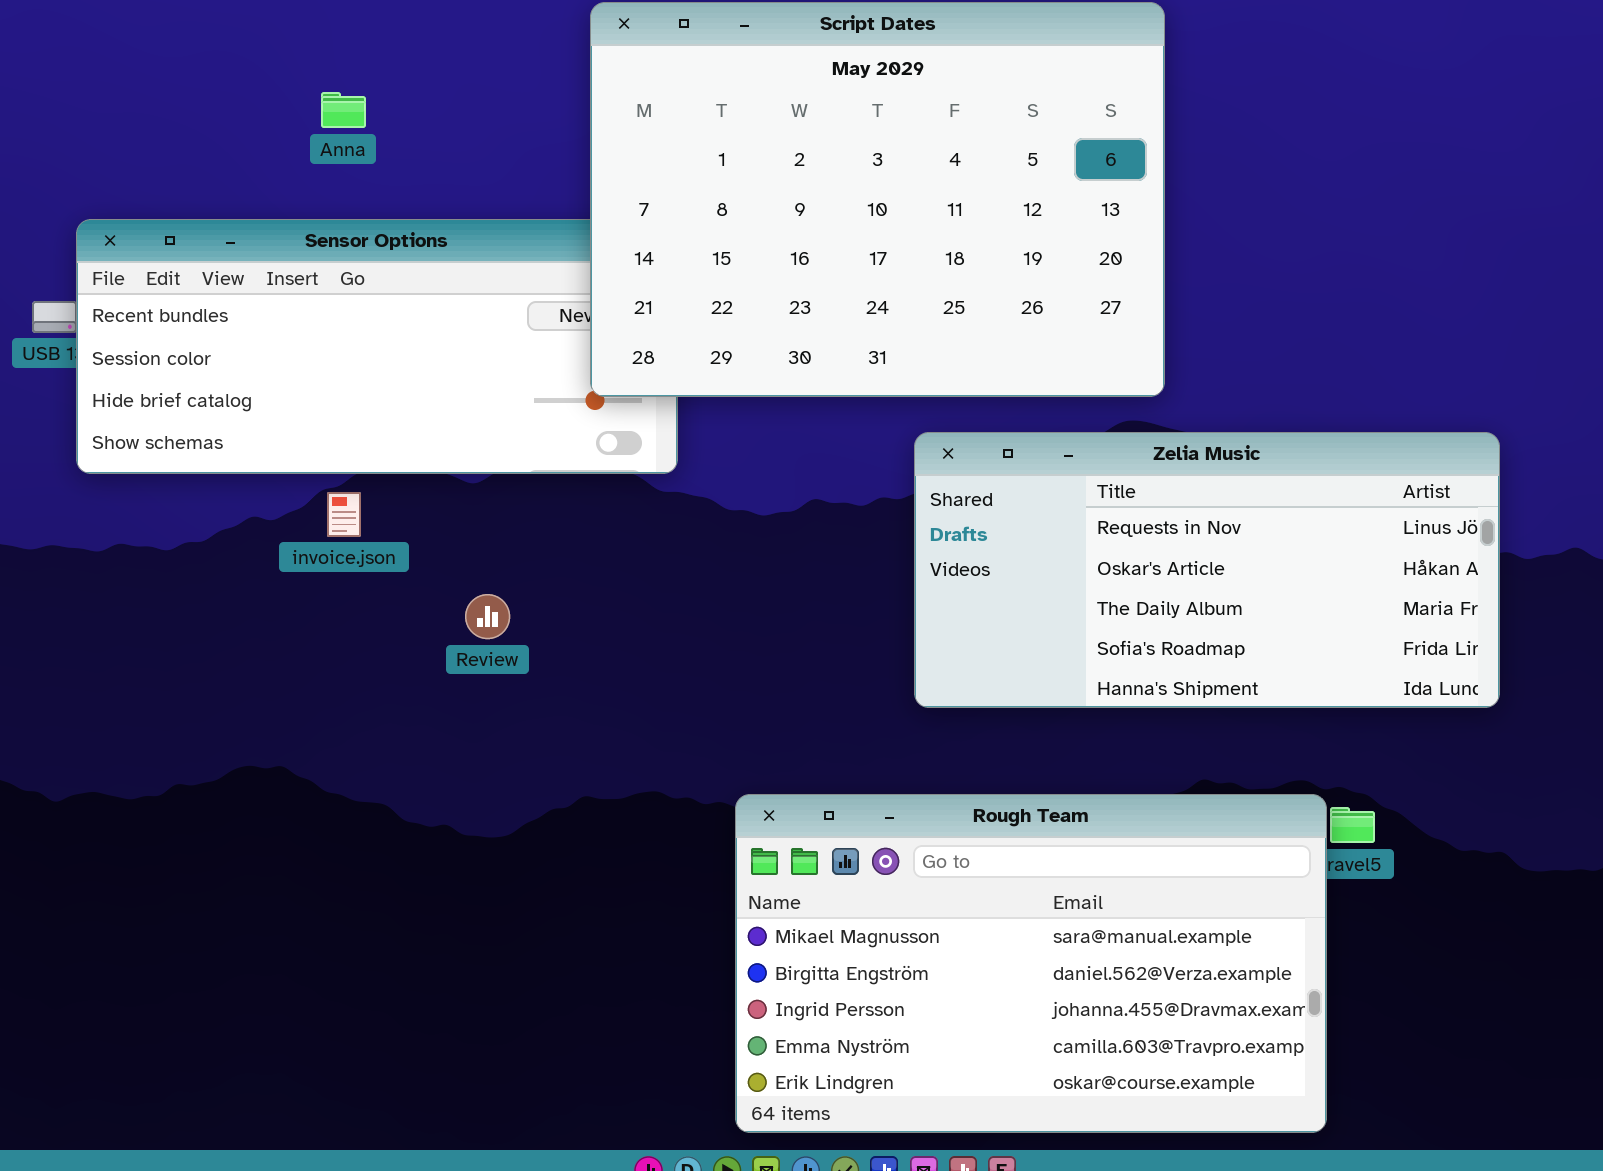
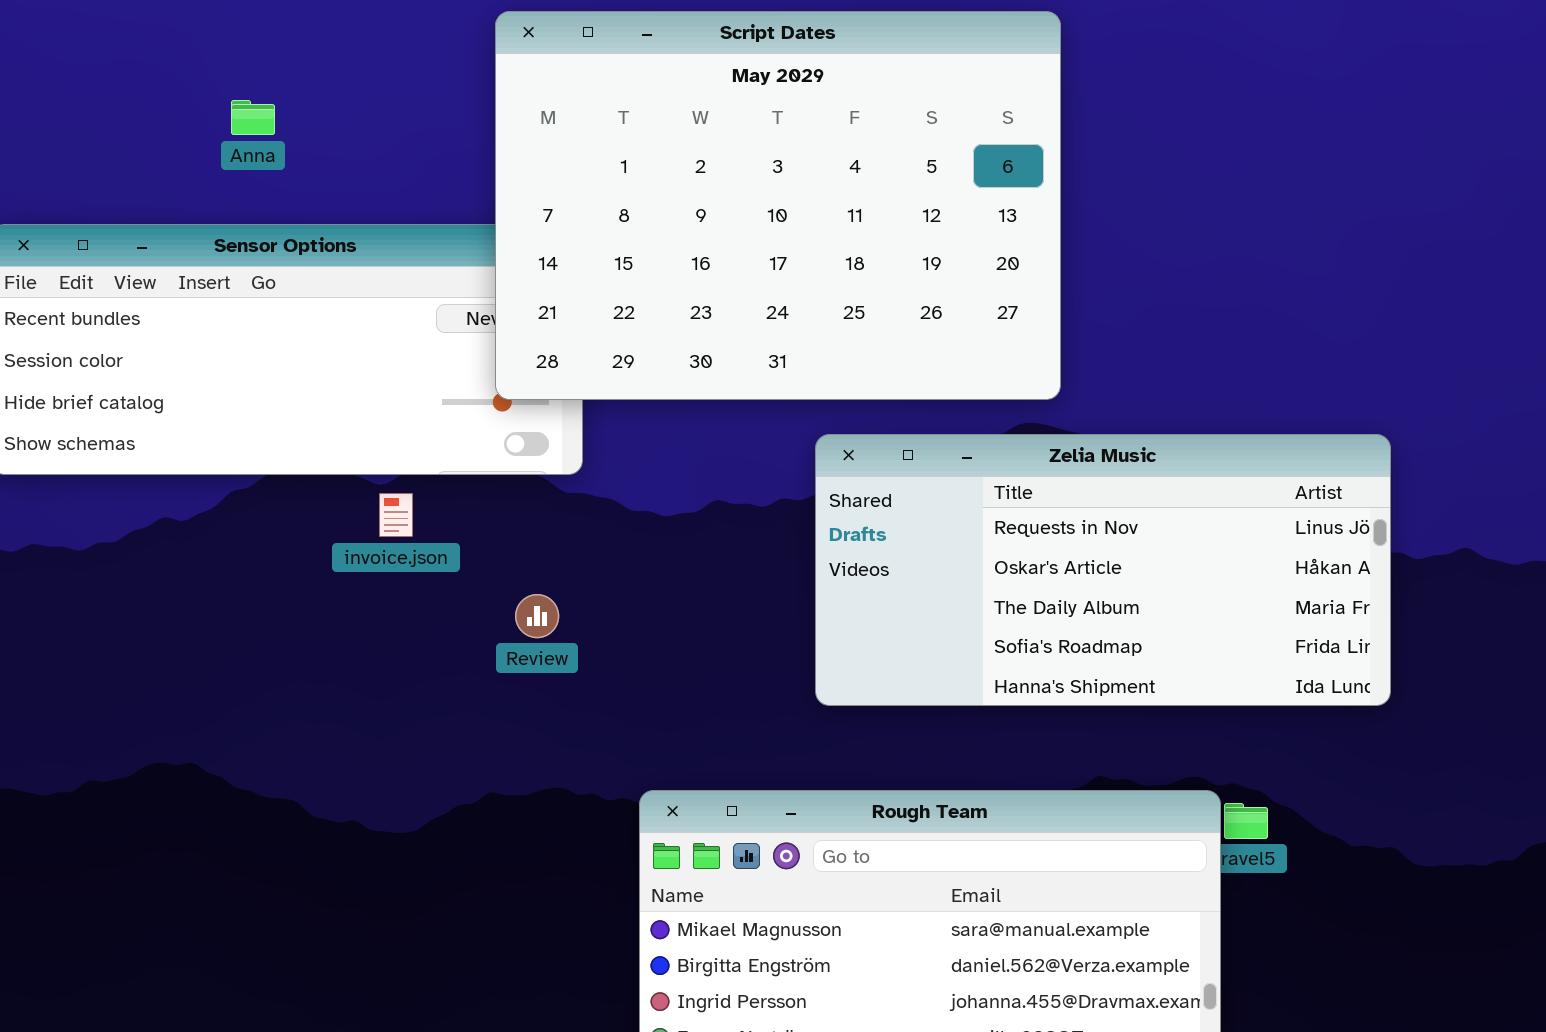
invoice.json: [327,492,361,537] -> [379,493,413,537], moved
Review: [465,594,510,639] -> [515,594,559,638], moved

